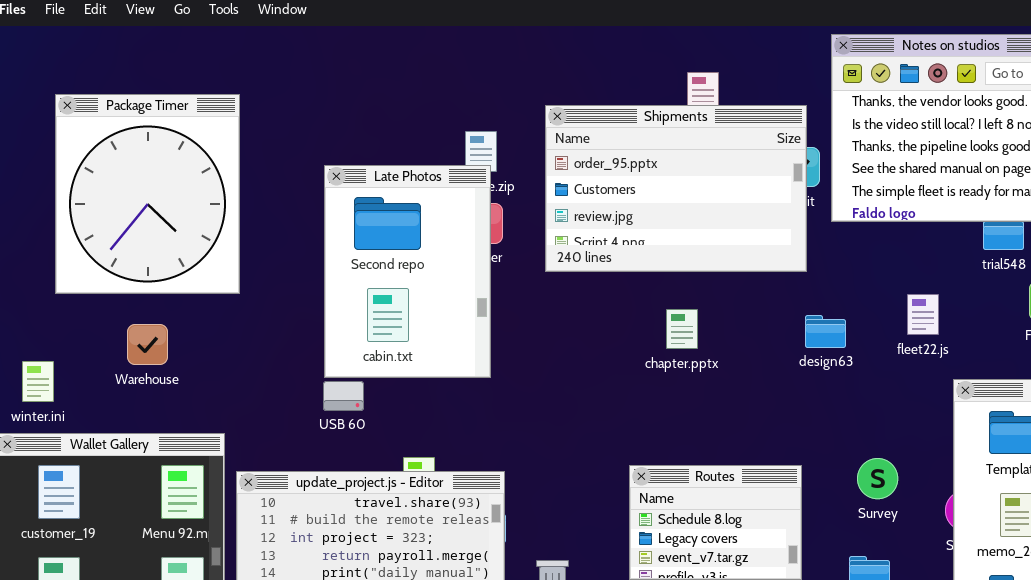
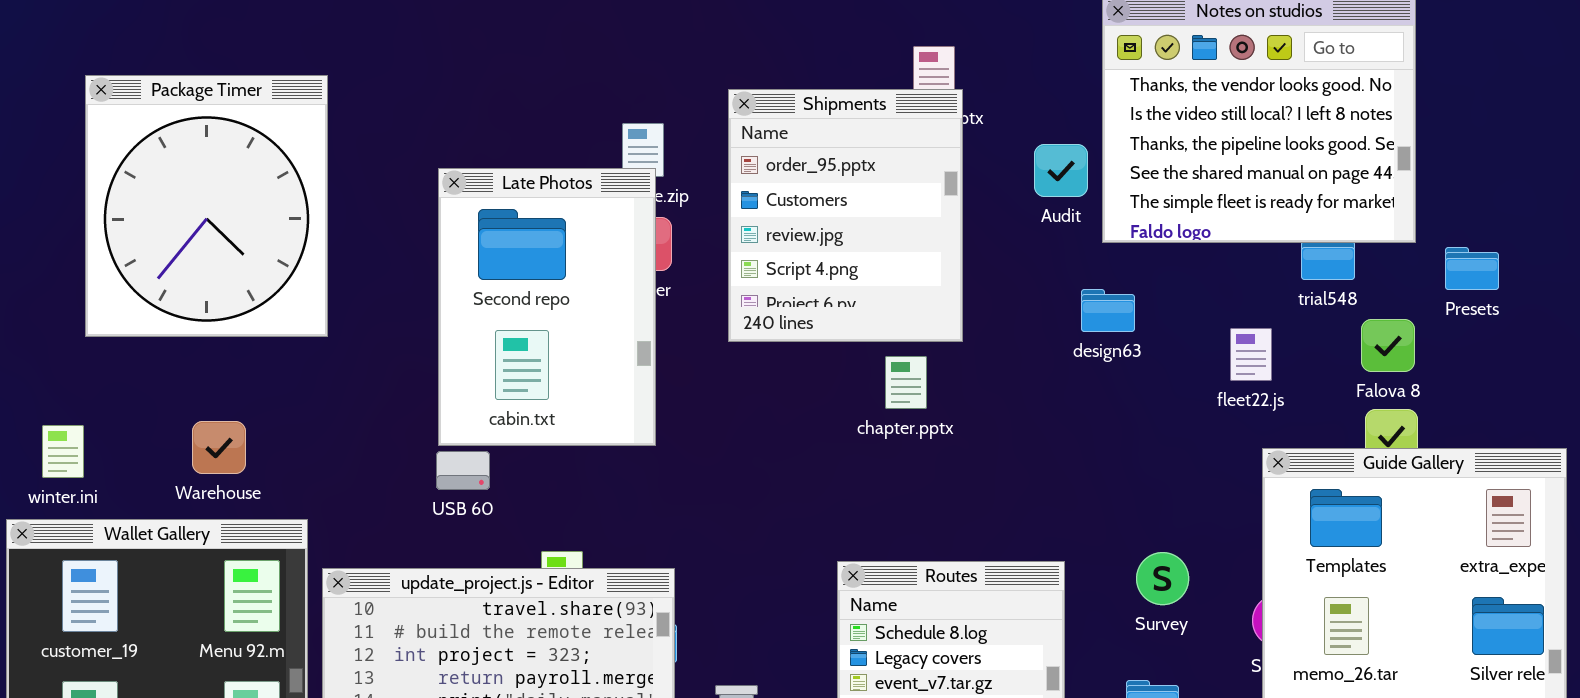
Shipments: [545,105,807,272] -> [728,89,963,342], resized
fleet22.js: [907,294,939,335] -> [1230,328,1272,381], moved
design63: [805,315,846,348] -> [1081,289,1135,332], moved
Warehouse: [127,324,168,365] -> [192,421,246,474], moved

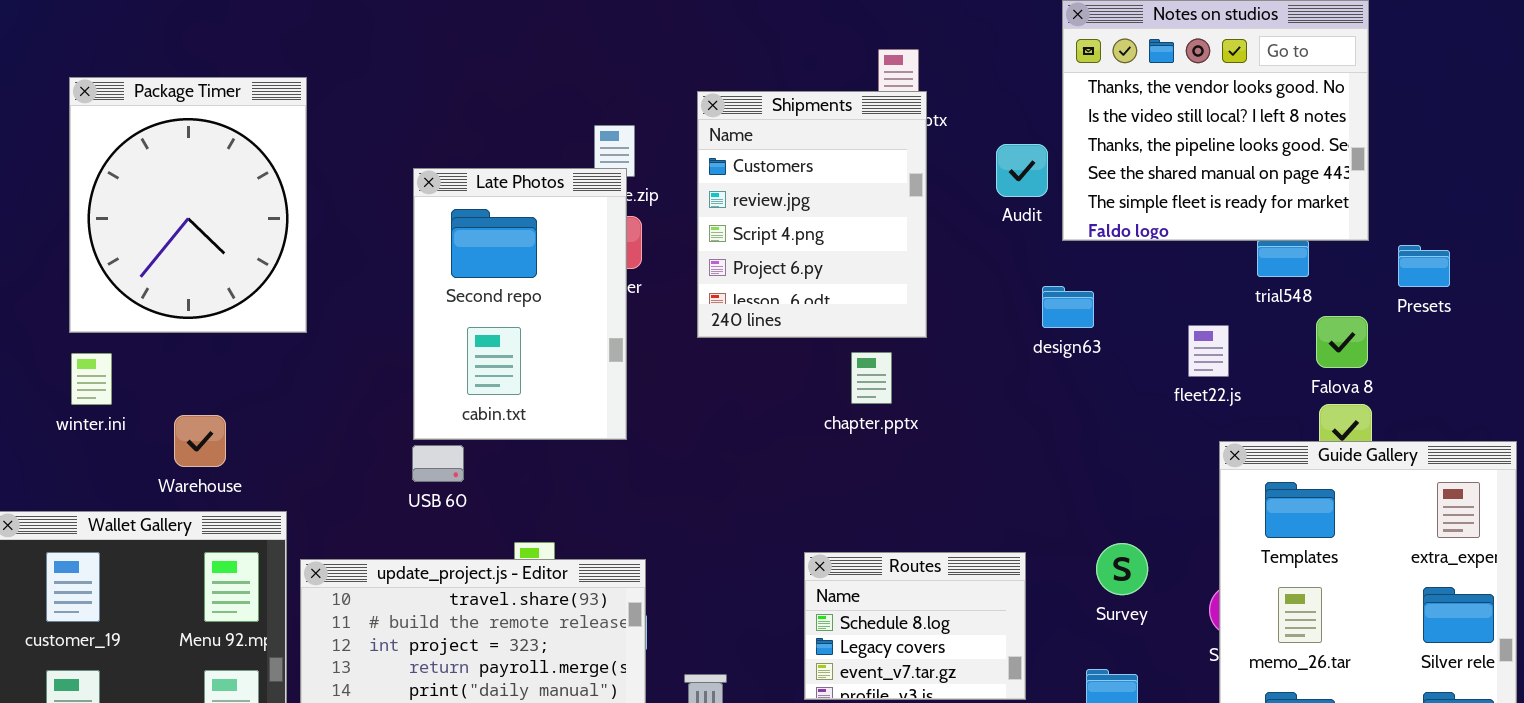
Shipments: [728,89,963,342] -> [697,91,927,338], scrolled down 1 row
winter.ini: [42,425,84,478] -> [71,353,112,405], moved

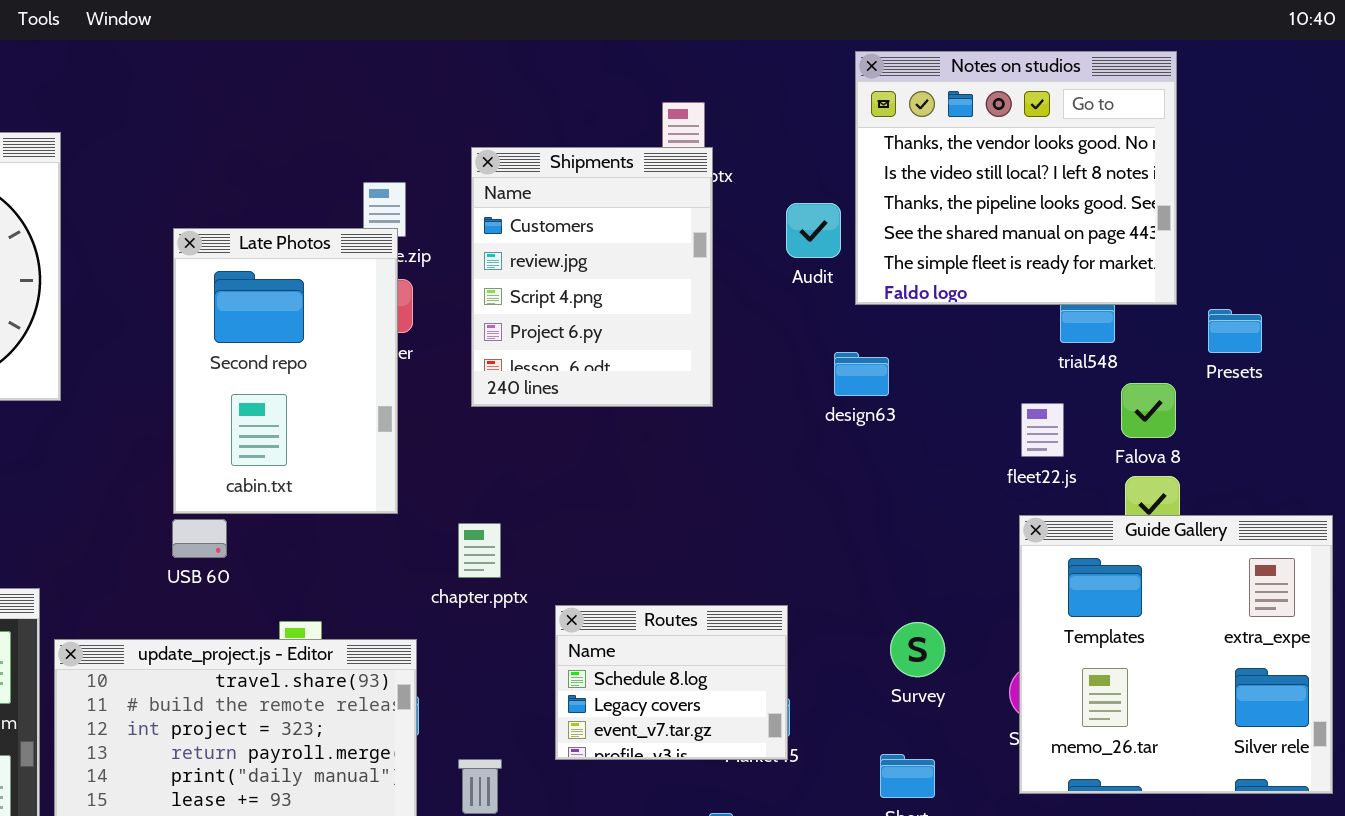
fleet22.js: [1188,325,1229,377] -> [1021,403,1064,457], moved
chapter.pptx: [851,352,892,404] -> [458,523,501,578], moved
Routes: [804,552,1026,700] -> [555,605,788,760], moved

